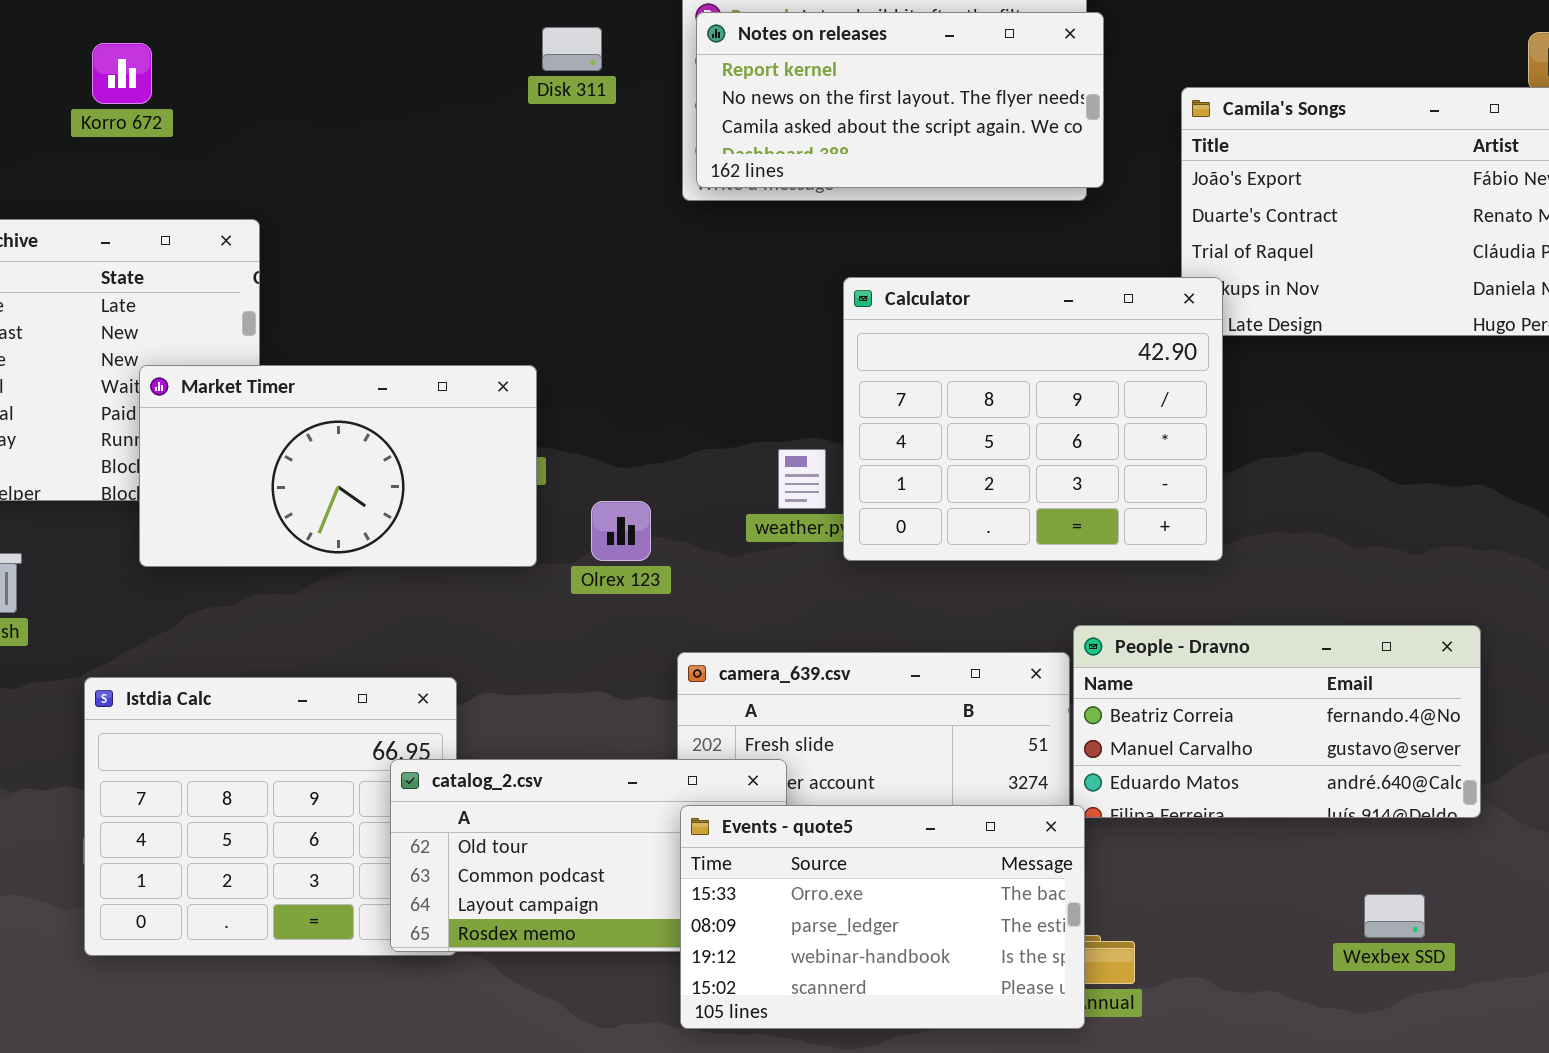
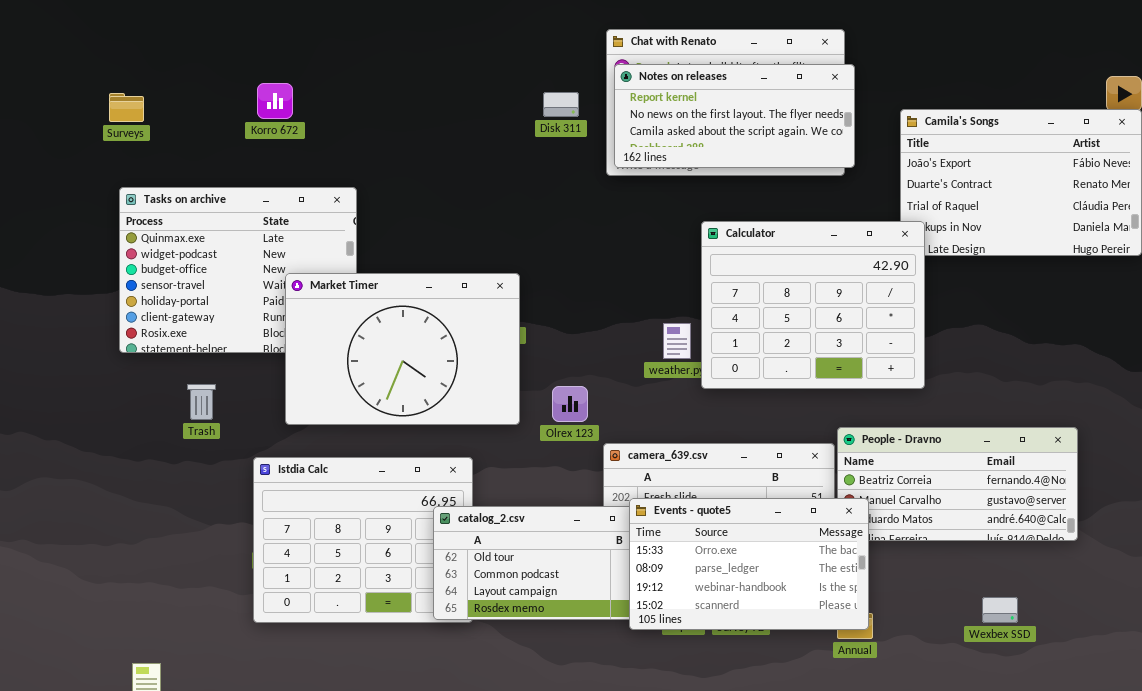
Disk 311: [542,27,602,71] -> [543,92,579,117], moved
Market Timer: [139,365,537,567] -> [285,273,520,425], resized
Olrex 123: [591,501,651,561] -> [552,386,588,422], moved
Events - quote5: [680,805,1085,1029] -> [629,498,869,630], moved
Wexbex SSD: [1364,894,1425,938] -> [982,597,1018,623], moved

